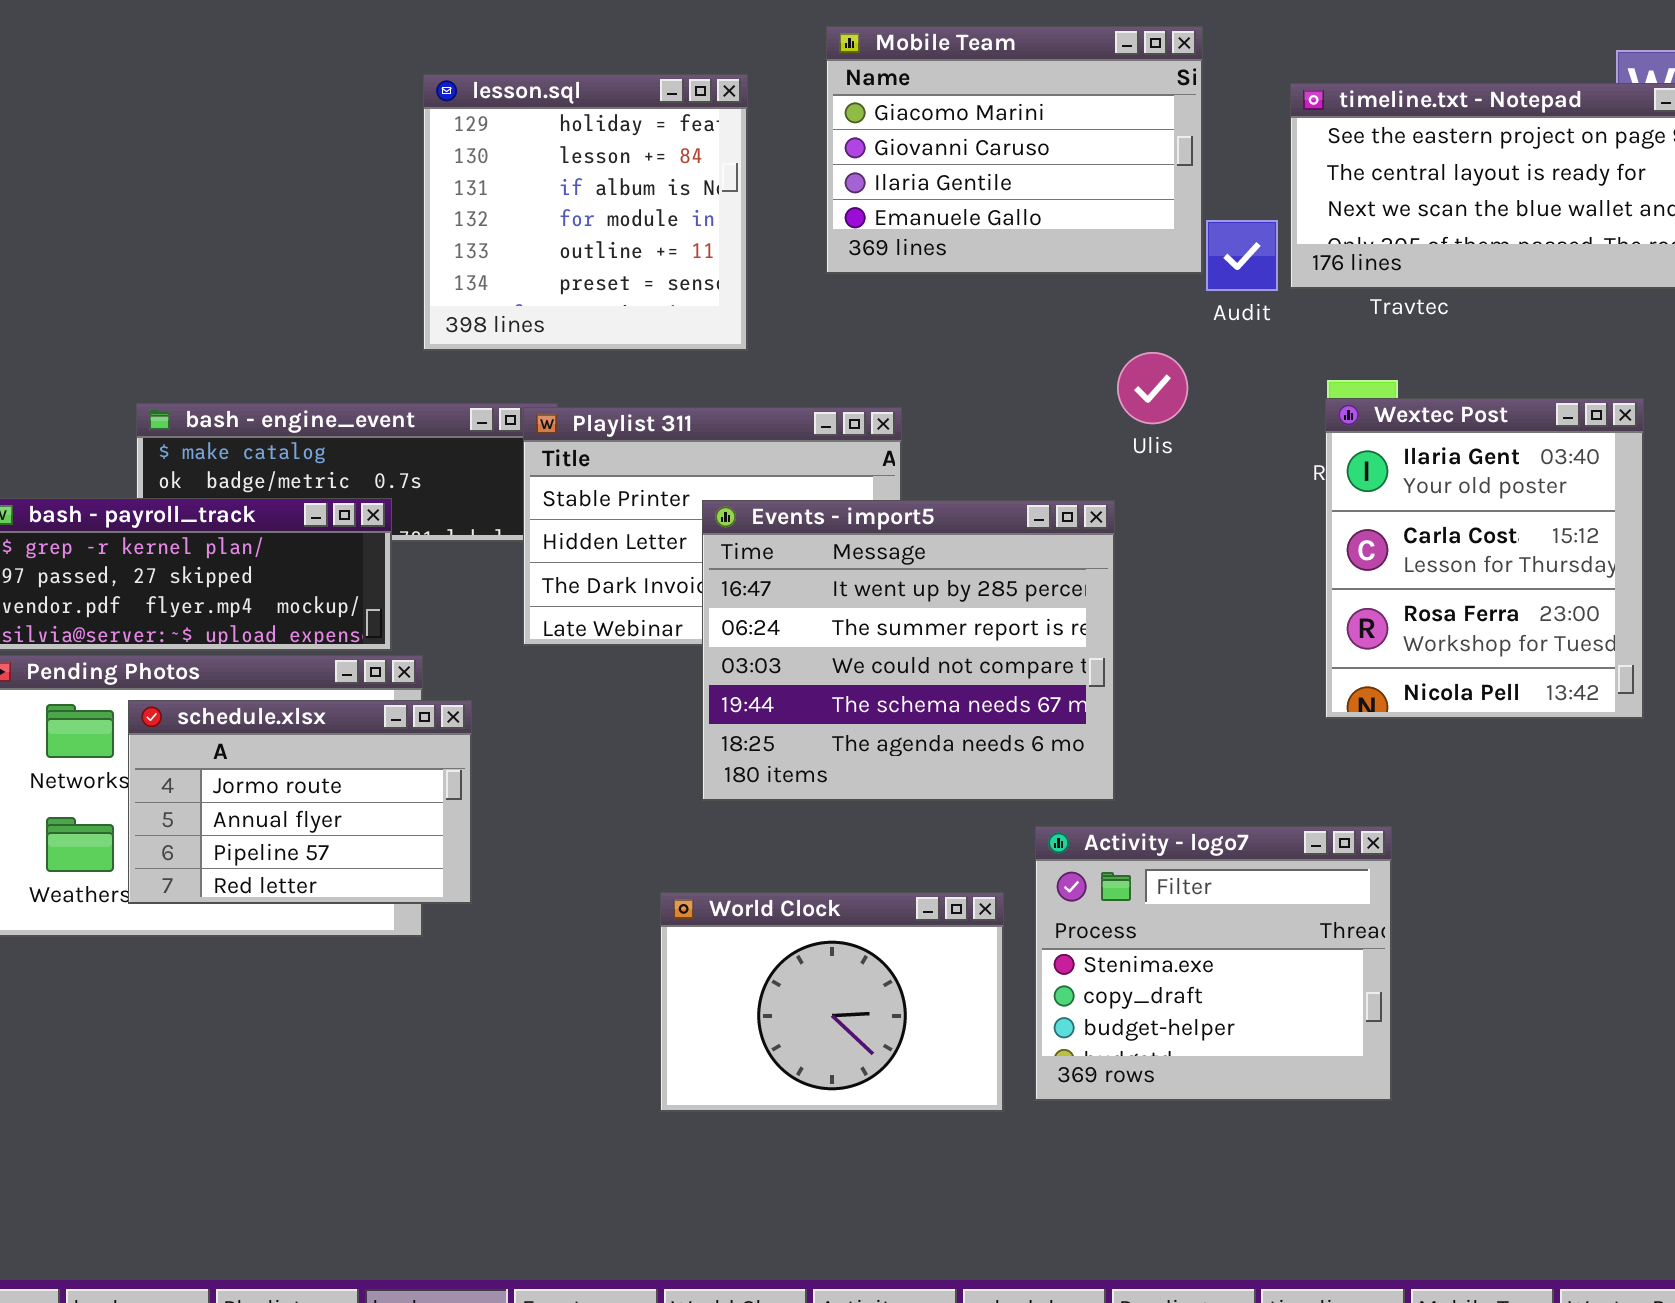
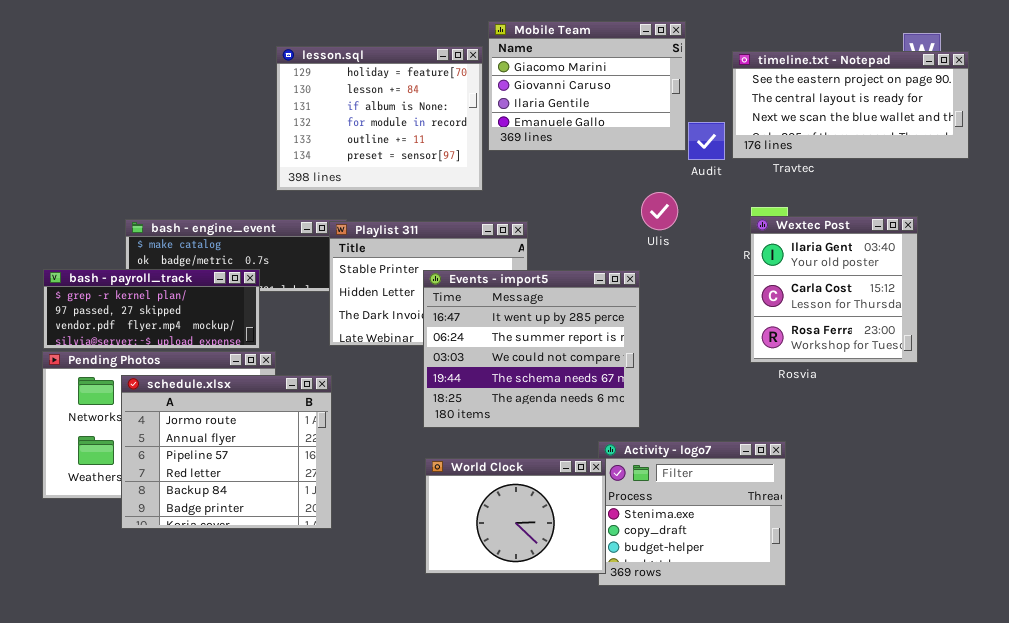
lesson.sql: [423,74,748,351] -> [276,46,483,191], resized
Wextec Post: [1325,398,1644,719] -> [750,216,918,363], resized
schedule.xlsx: [128,700,472,904] -> [121,375,332,529], resized
World Clock: [660,892,1004,1112] -> [425,458,606,574], moved

